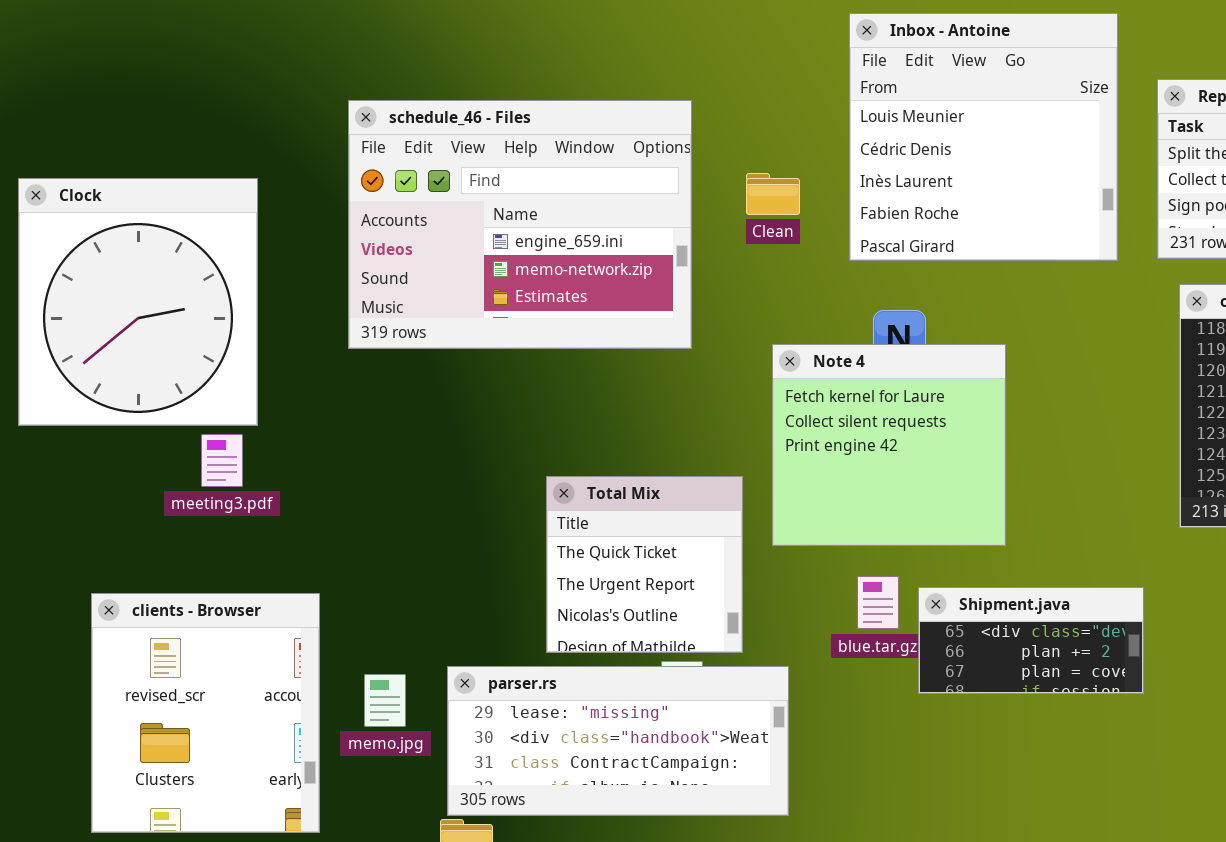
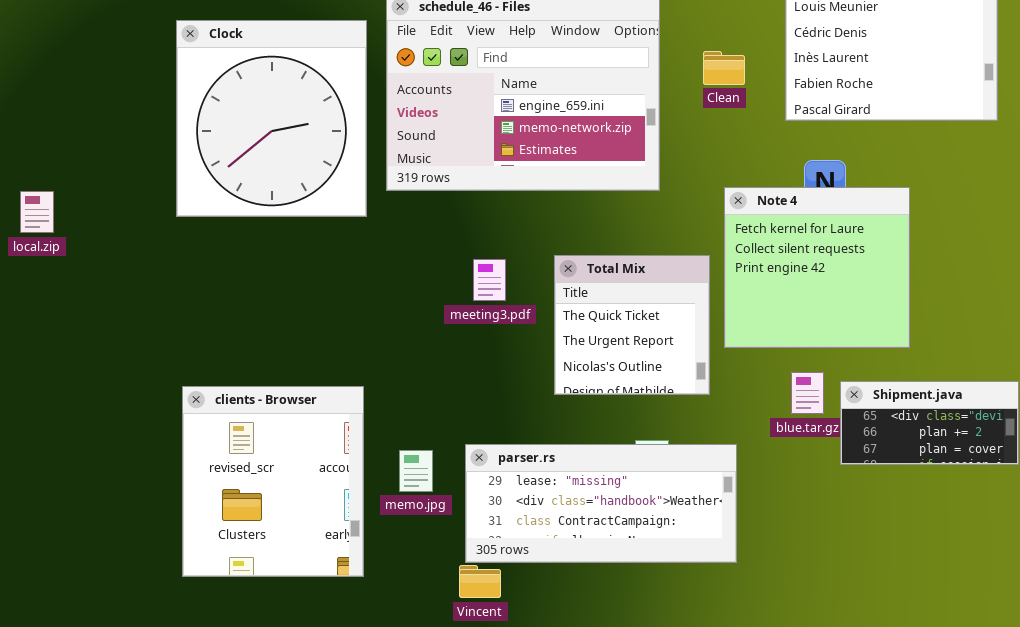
Clock: [18,178,258,426] -> [176,20,367,217], moved
meeting3.pdf: [201,434,243,487] -> [473,259,506,301], moved
Total Mix: [546,476,743,653] -> [554,255,710,395], moved

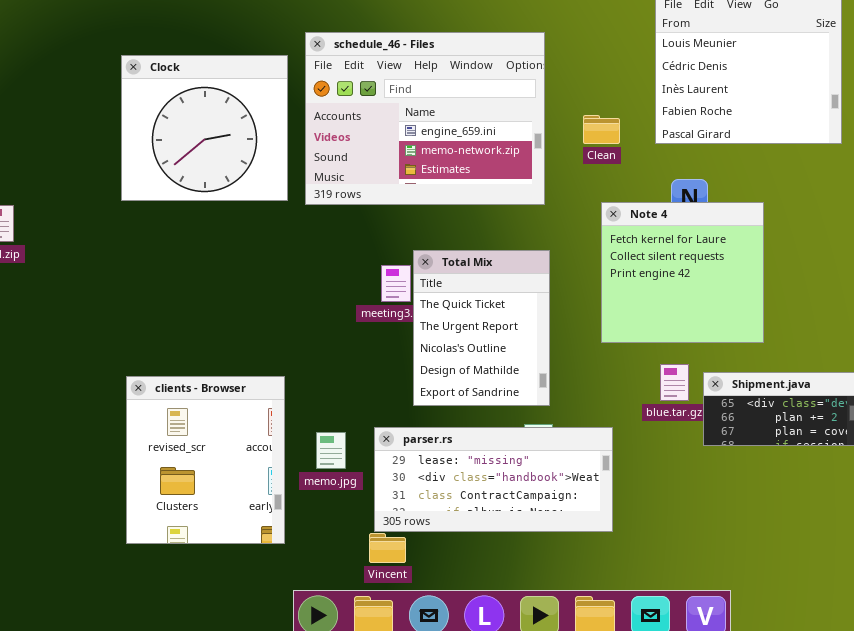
Clock: [176,20,367,217] -> [121,55,288,201], resized
Clean: [703,51,745,85] -> [583,115,620,144], moved
Total Mix: [554,255,710,395] -> [413,250,550,406], moved, resized

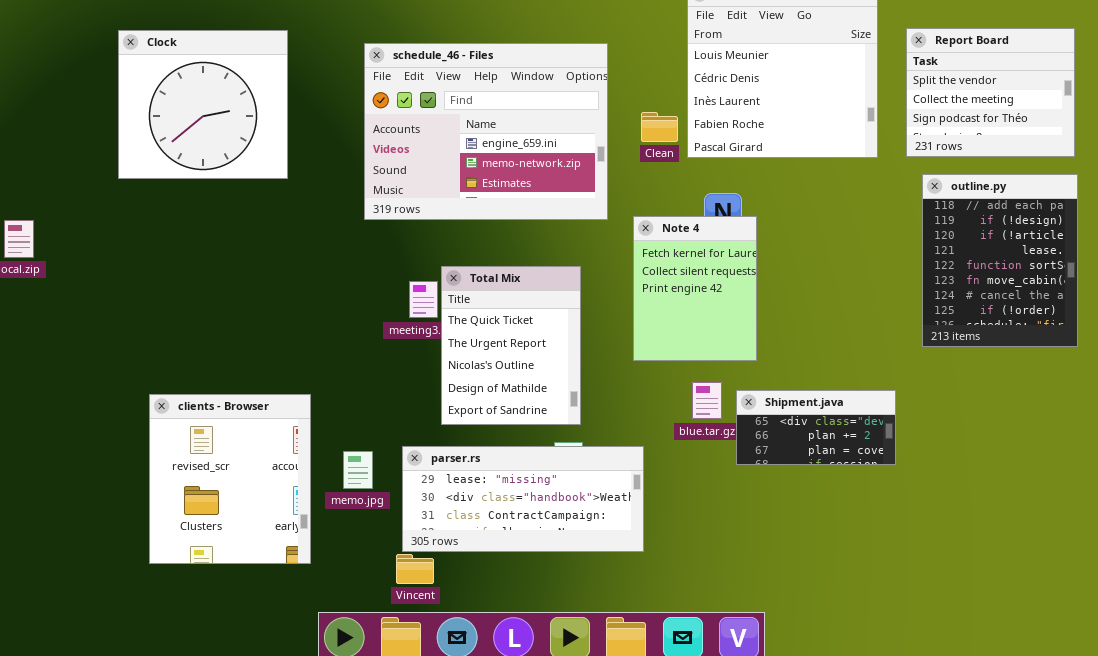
schedule_46 - Files: [305,32,545,205] -> [364,43,608,220], moved
Clock: [121,55,288,201] -> [118,30,288,179], moved
Clean: [583,115,620,144] -> [641,112,678,142], moved
Note 4: [601,202,764,343] -> [633,216,757,361], resized

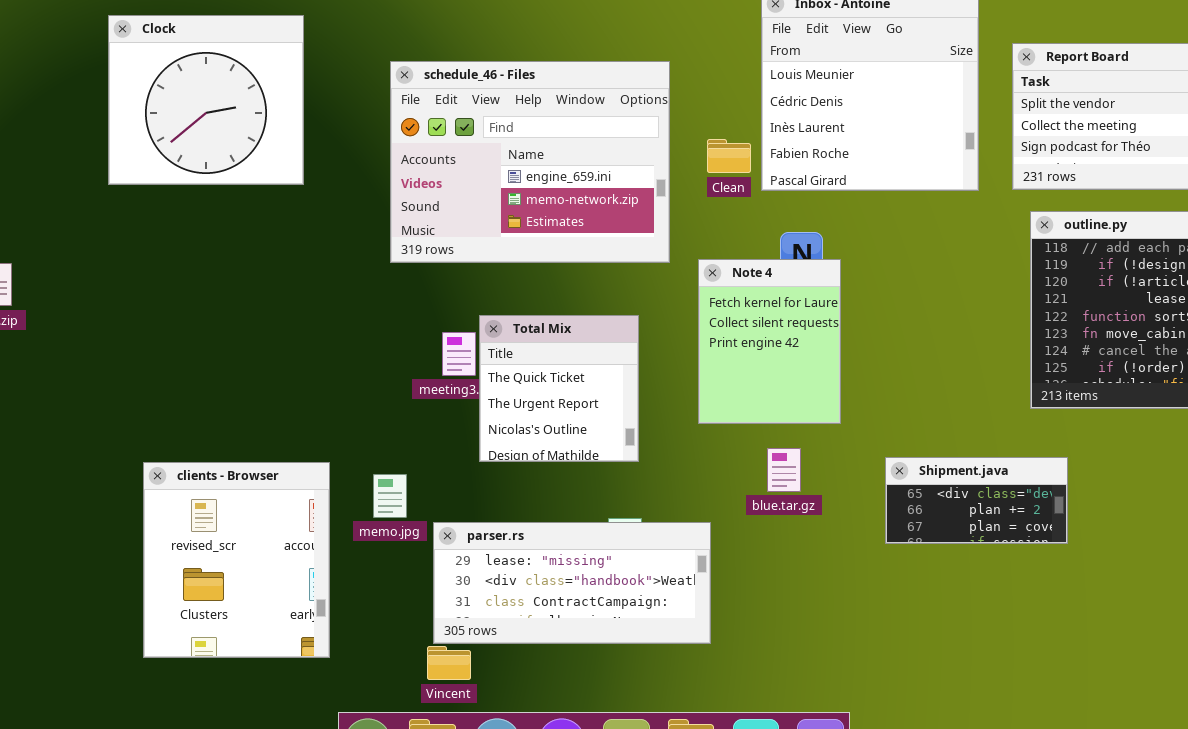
Clock: [118,30,288,179] -> [108,15,304,185], moved
Total Mix: [441,266,581,425] -> [479,315,639,462], resized
Shipment.java: [736,390,896,465] -> [885,457,1068,544], moved
memo.jpg: [343,451,373,489] -> [373,474,407,518], moved

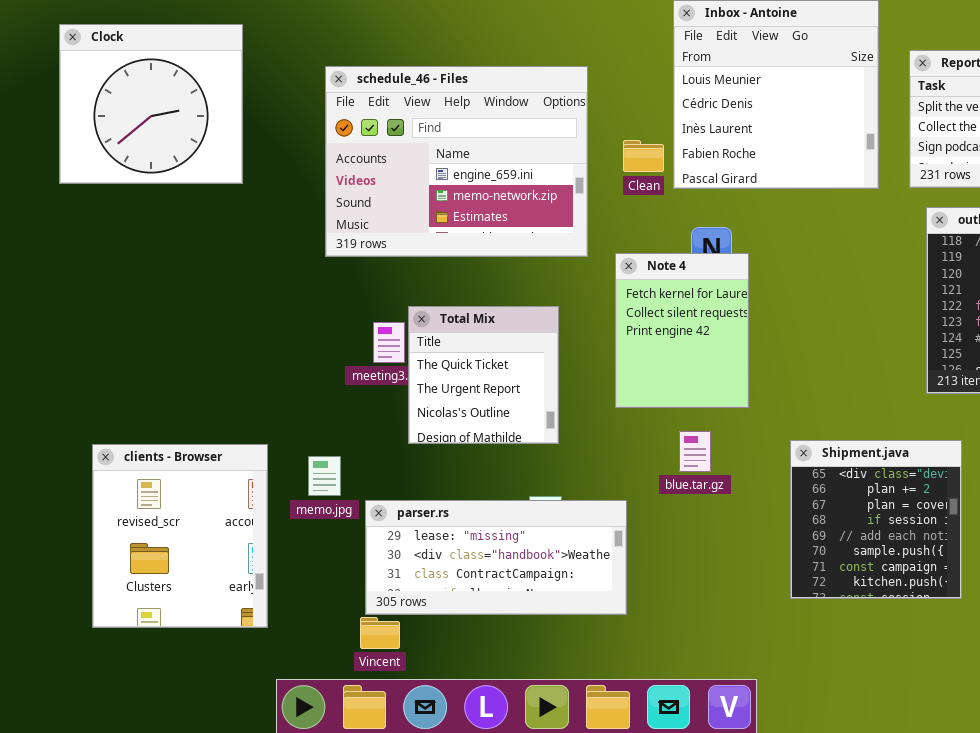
Shipment.java: [885,457,1068,544] -> [790,440,962,599], resized

